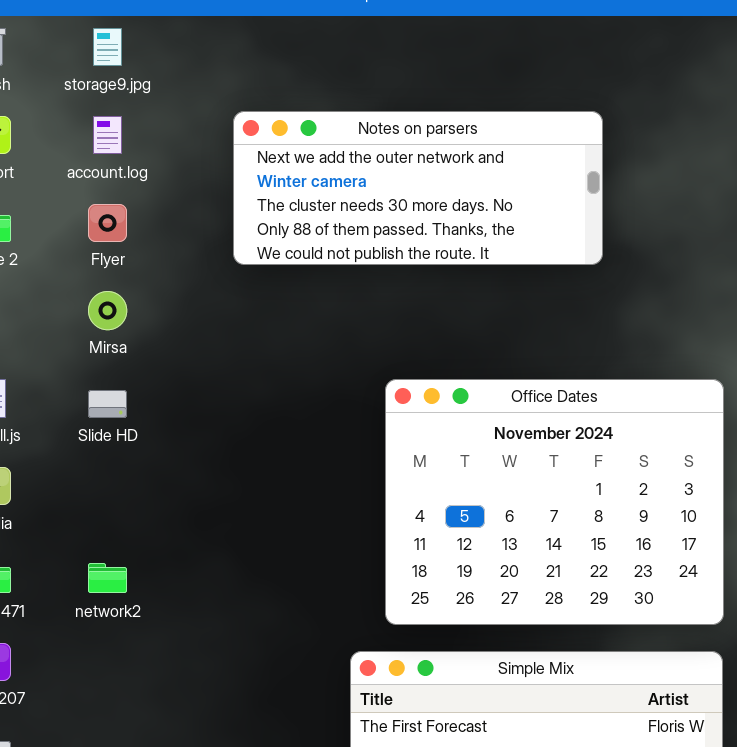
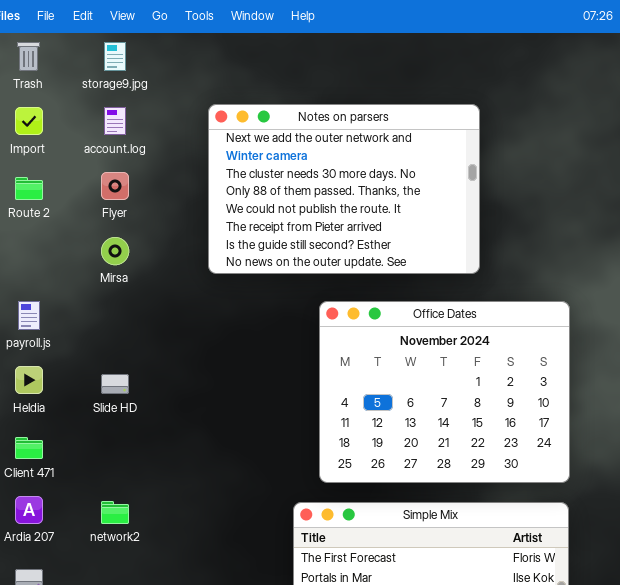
Notes on parsers: [233,111,603,265] -> [208,104,480,274], resized
Slide HD: [88,390,127,418] -> [101,374,129,394], moved
network2: [88,563,127,593] -> [101,501,129,524], moved

